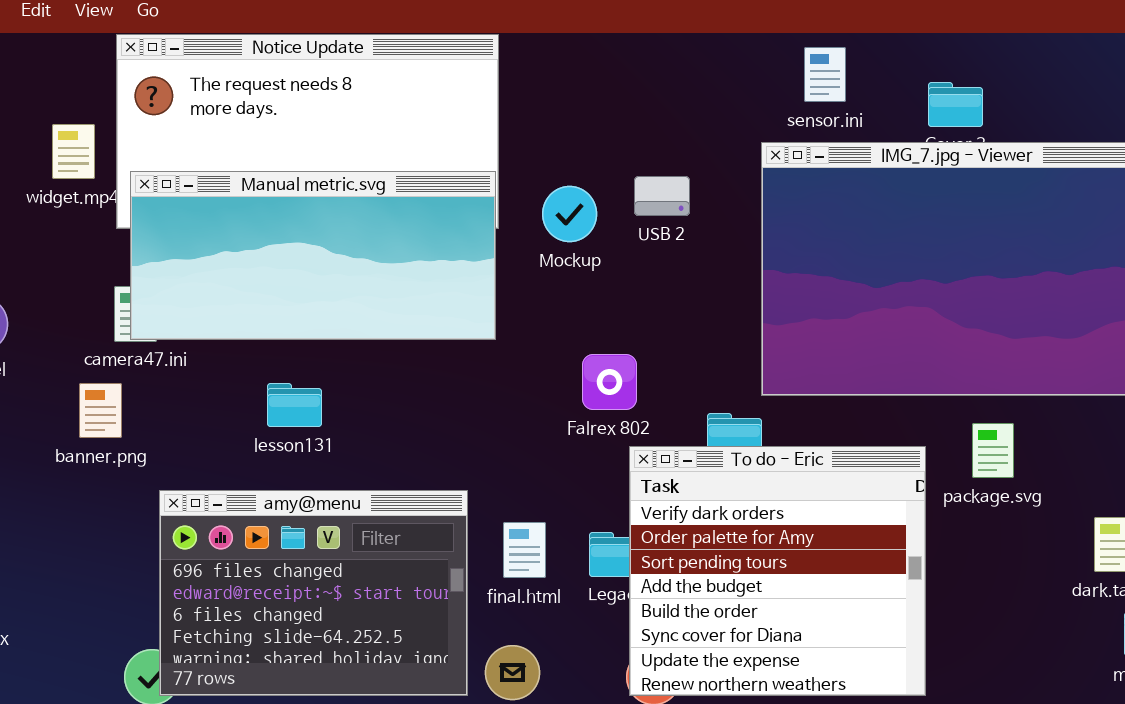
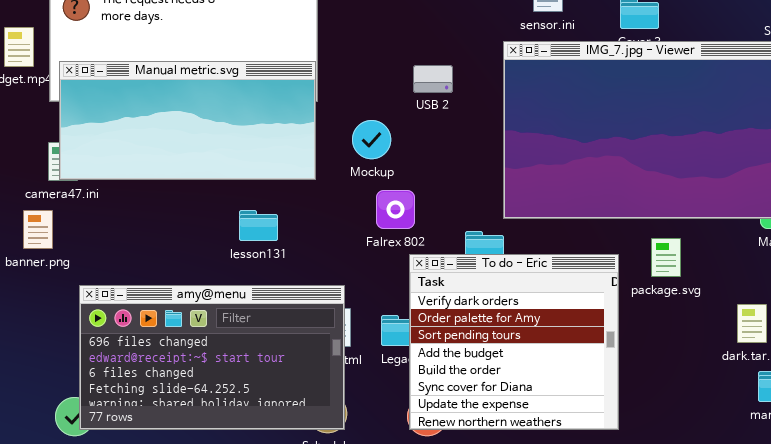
Mockup: [542,186,597,242] -> [352,120,391,159], moved
lesson131: [267,383,322,427] -> [239,210,278,241], moved
amy@menu: [159,490,468,696] -> [79,285,345,430], resized

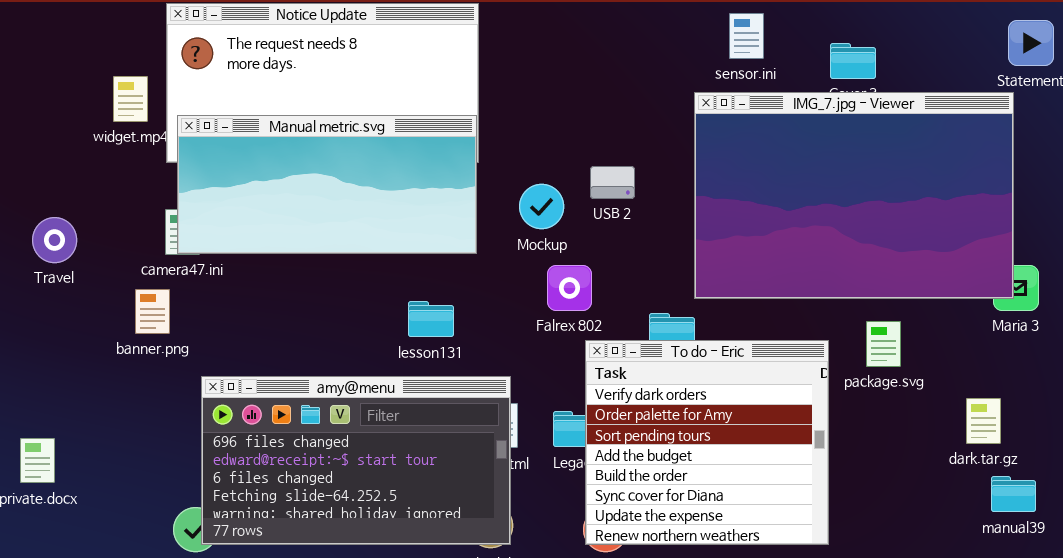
USB 2: [413,65,453,93] -> [590,166,635,199], moved
lesson131: [239,210,278,241] -> [408,301,454,337], moved

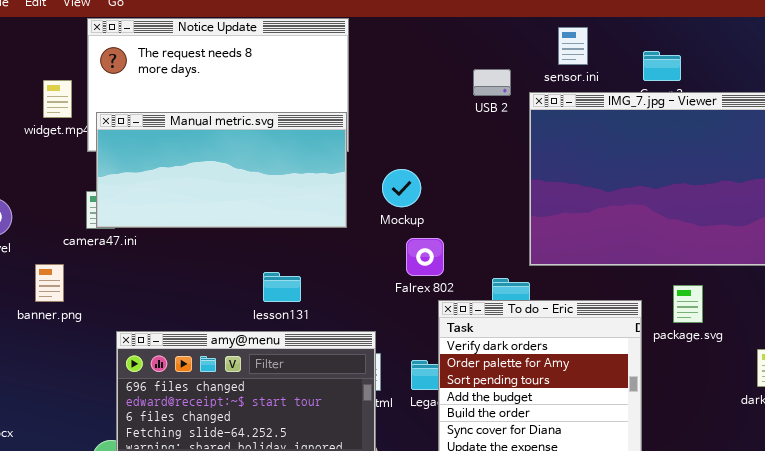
USB 2: [590,166,635,199] -> [473,69,511,96], moved
banner.png: [135,289,170,334] -> [35,264,64,302], moved
lesson131: [408,301,454,337] -> [263,272,301,302], moved

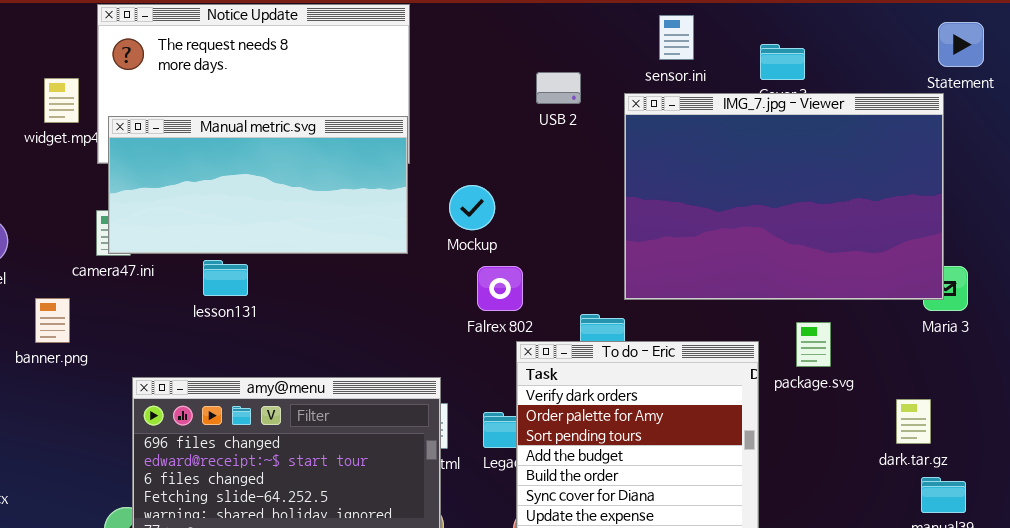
USB 2: [473,69,511,96] -> [536,72,581,104], moved
lesson131: [263,272,301,302] -> [203,260,248,296], moved

